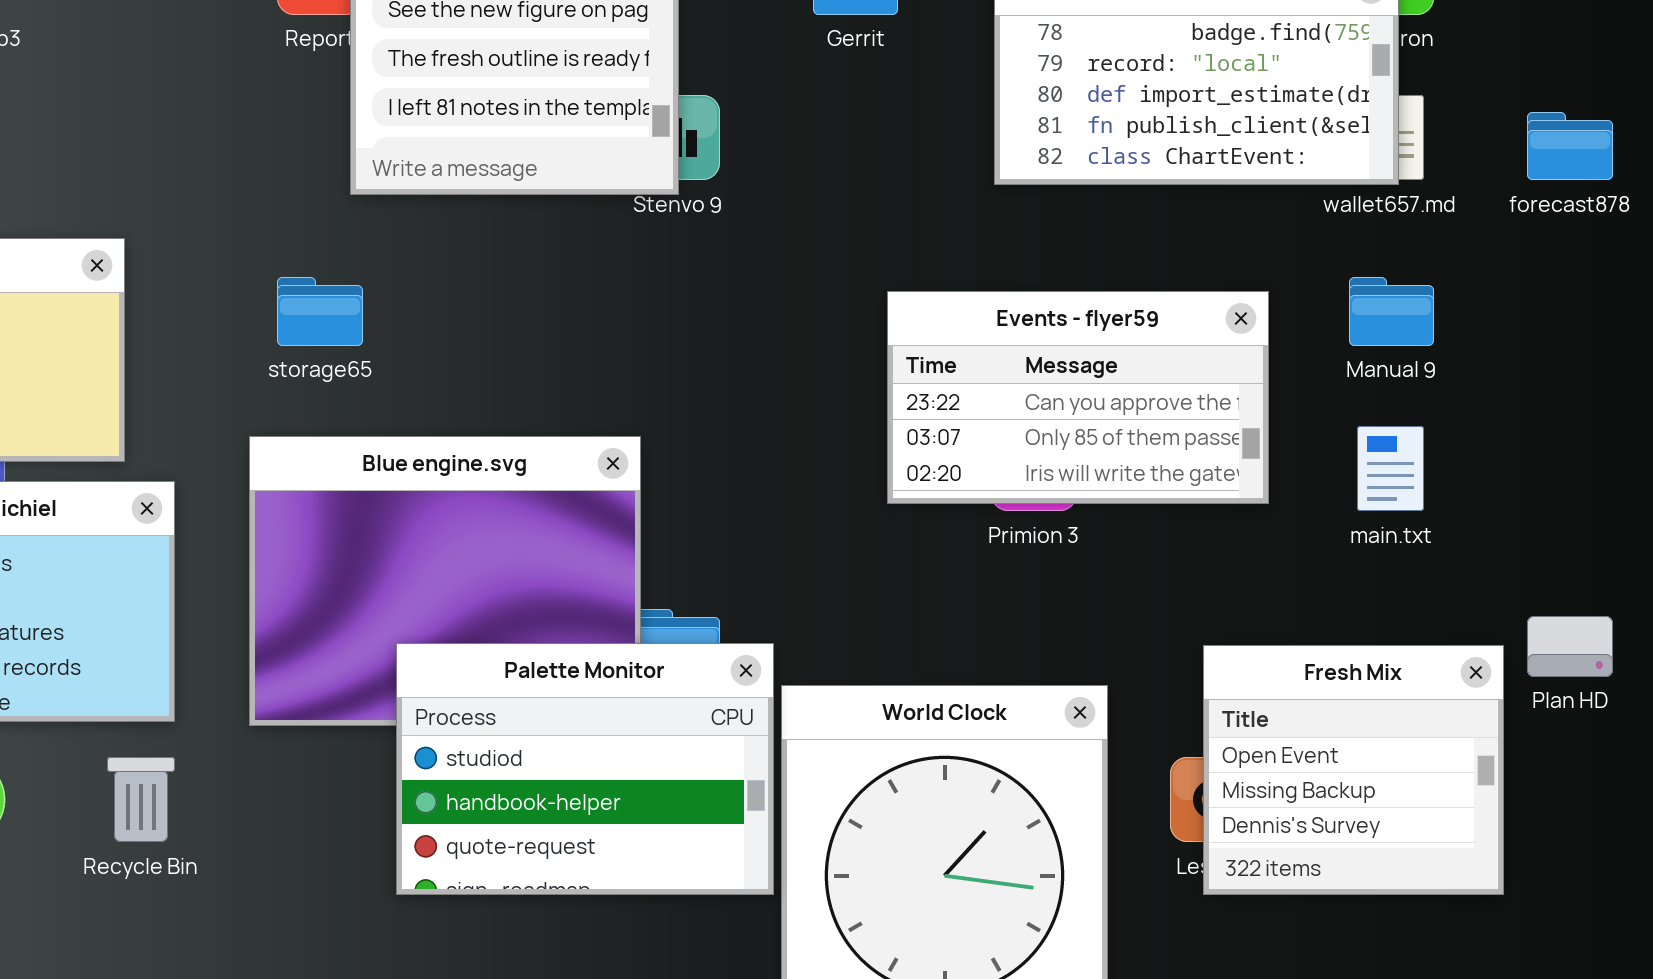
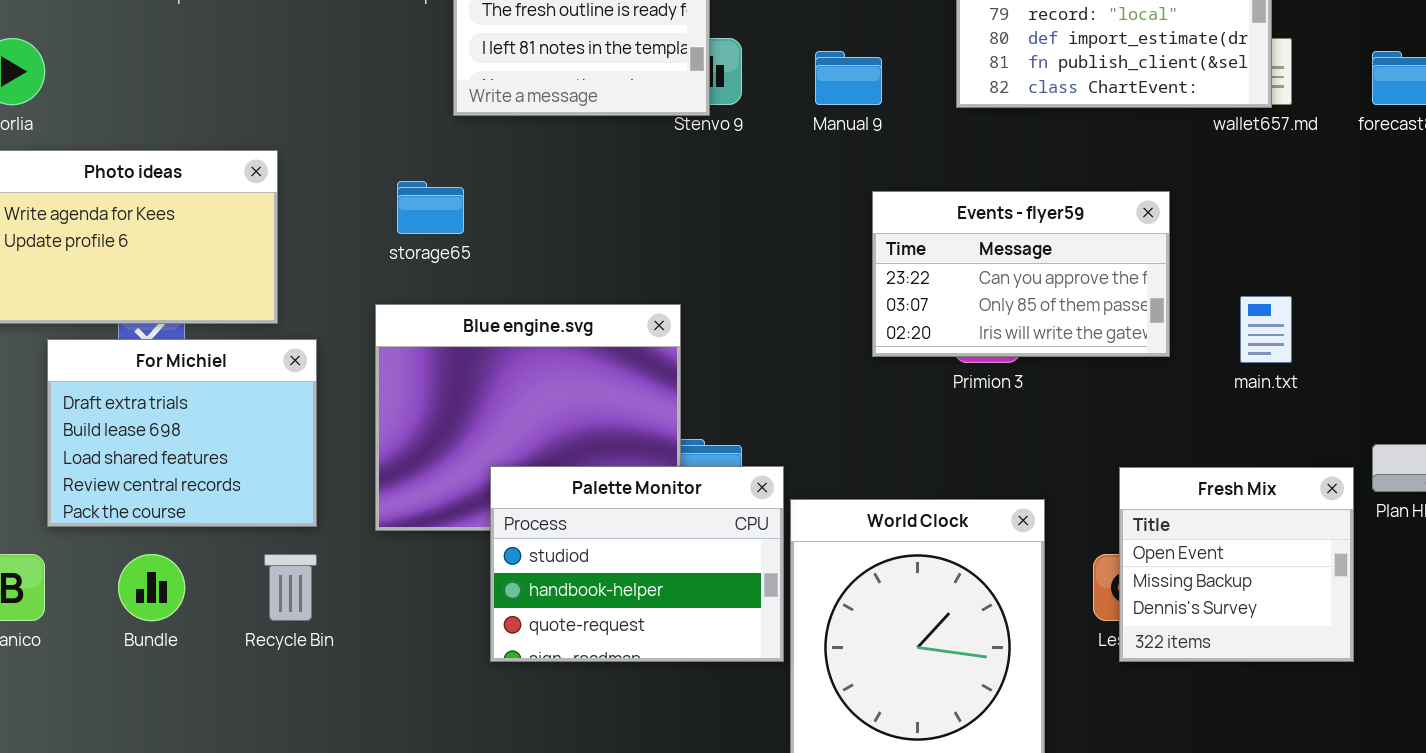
Manual 9: [1349,277,1434,346] -> [815,51,882,105], moved

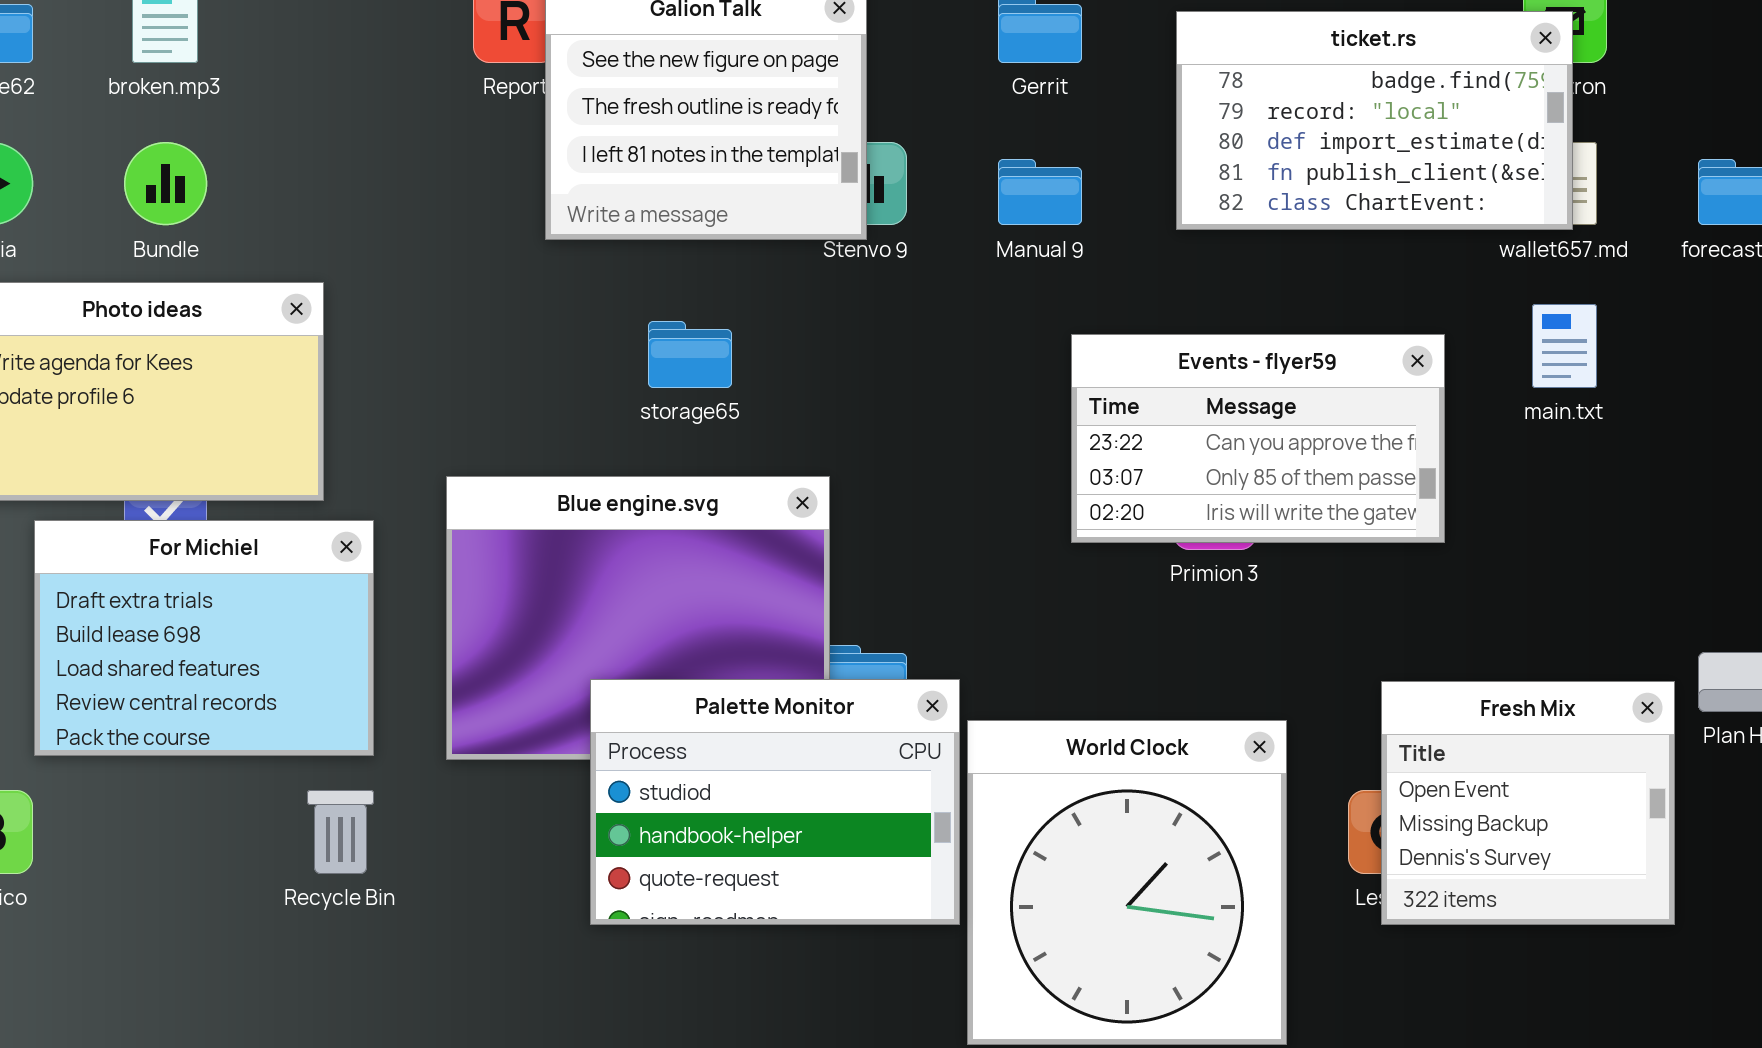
storage65: [397,181,464,234] -> [648,321,732,388], moved
main.txt: [1240,296,1292,363] -> [1532,304,1597,388], moved
Bundle: [118,554,185,621] -> [124,142,207,225], moved

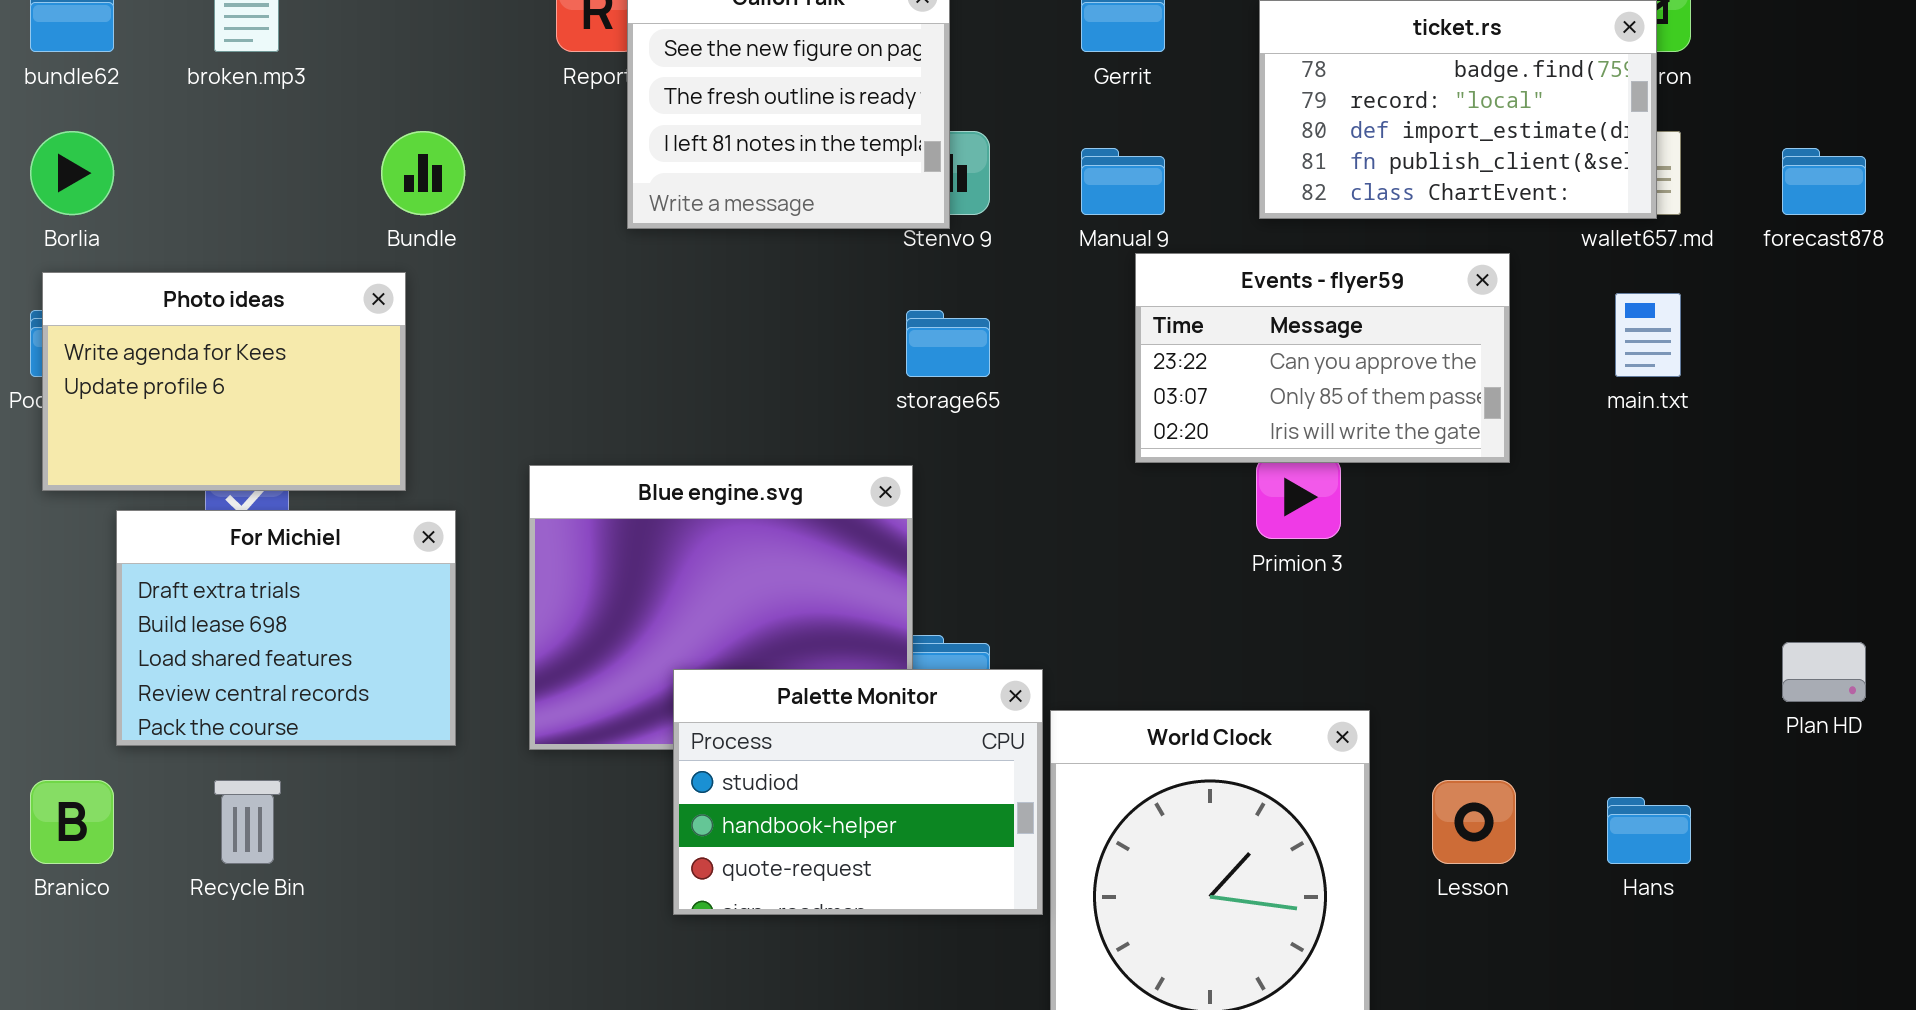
Bundle: [124,142,207,225] -> [381,131,465,215], moved
storage65: [648,321,732,388] -> [906,310,990,377], moved
Events - flyer59: [1071,334,1445,543] -> [1135,253,1510,463], moved
Fresh Mix: [1381,681,1675,925] -> none, closed
Recycle Bin: [307,790,374,874] -> [214,780,281,864], moved

